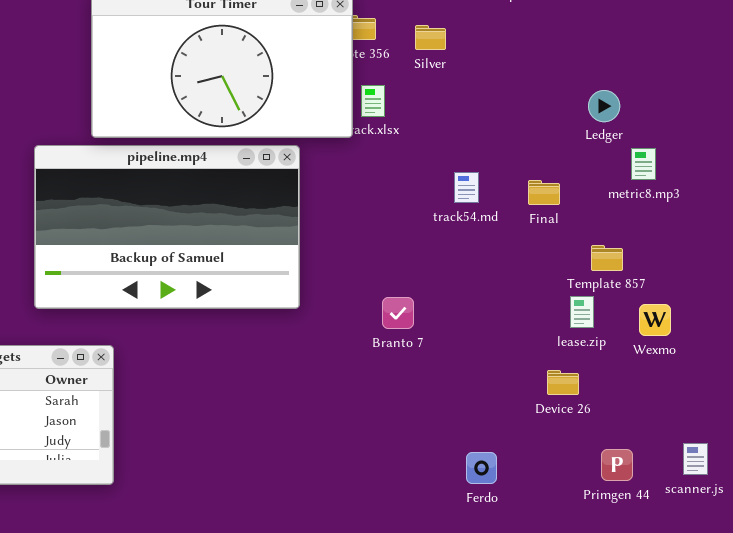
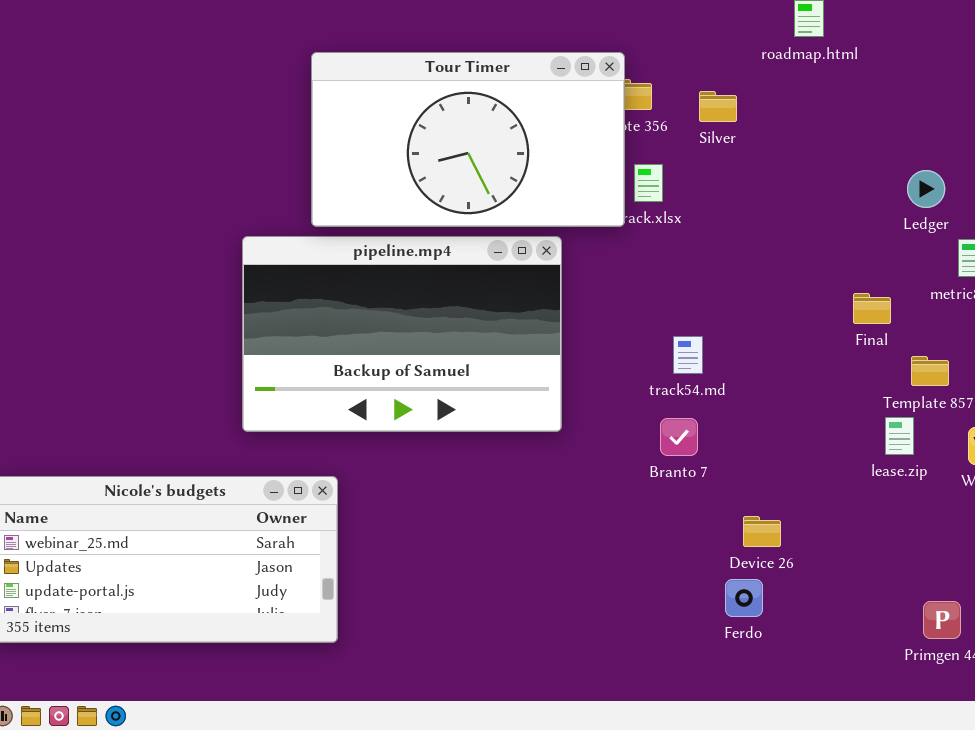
track54.md: [454,172,479,203] -> [673,336,703,374], moved
Final: [528,180,560,205] -> [853,293,891,324], moved
Device 26: [547,370,579,395] -> [743,516,781,547], moved
Ferdo: [466,452,497,484] -> [725,579,763,617], moved

